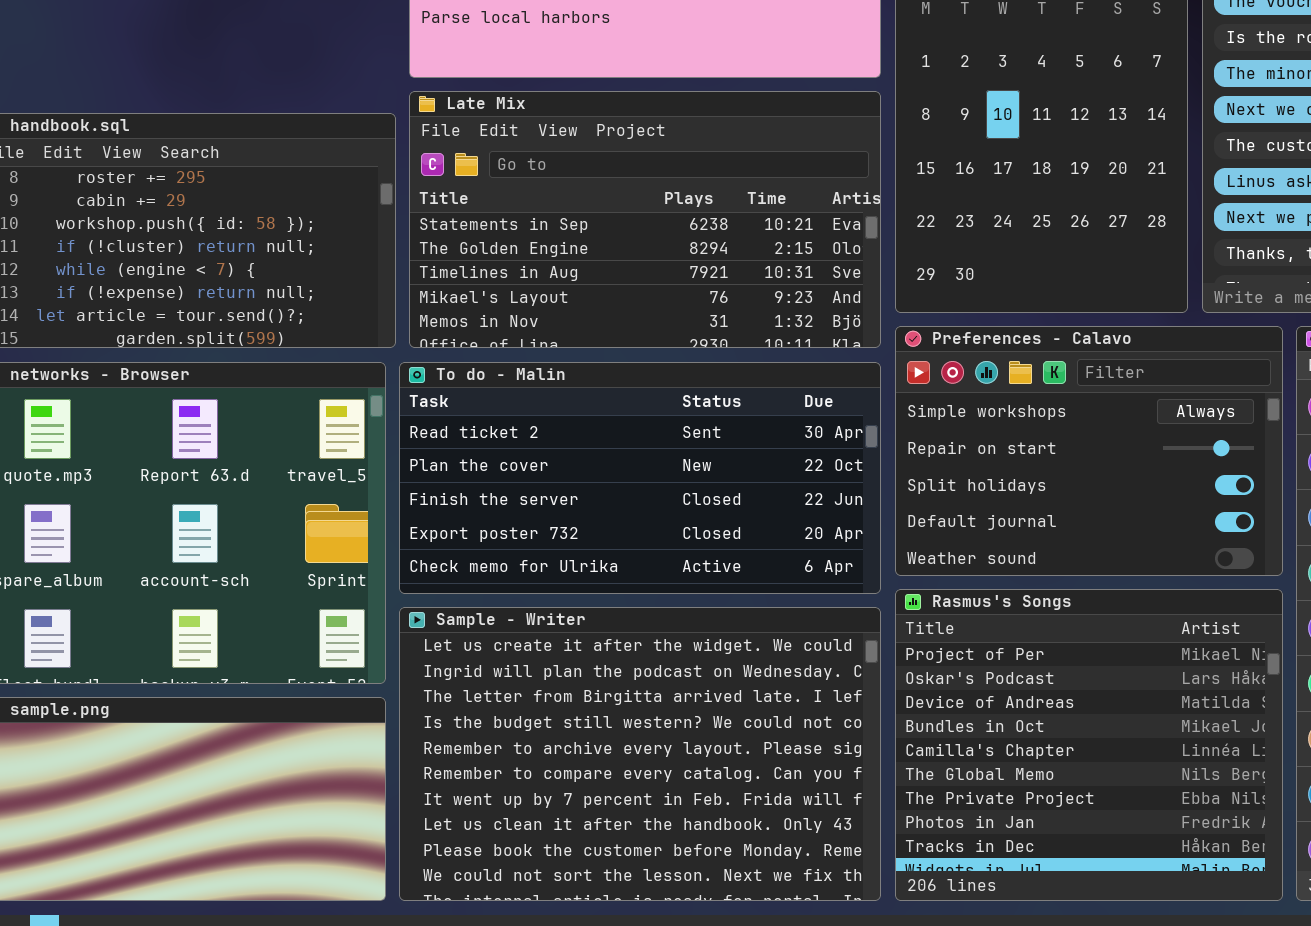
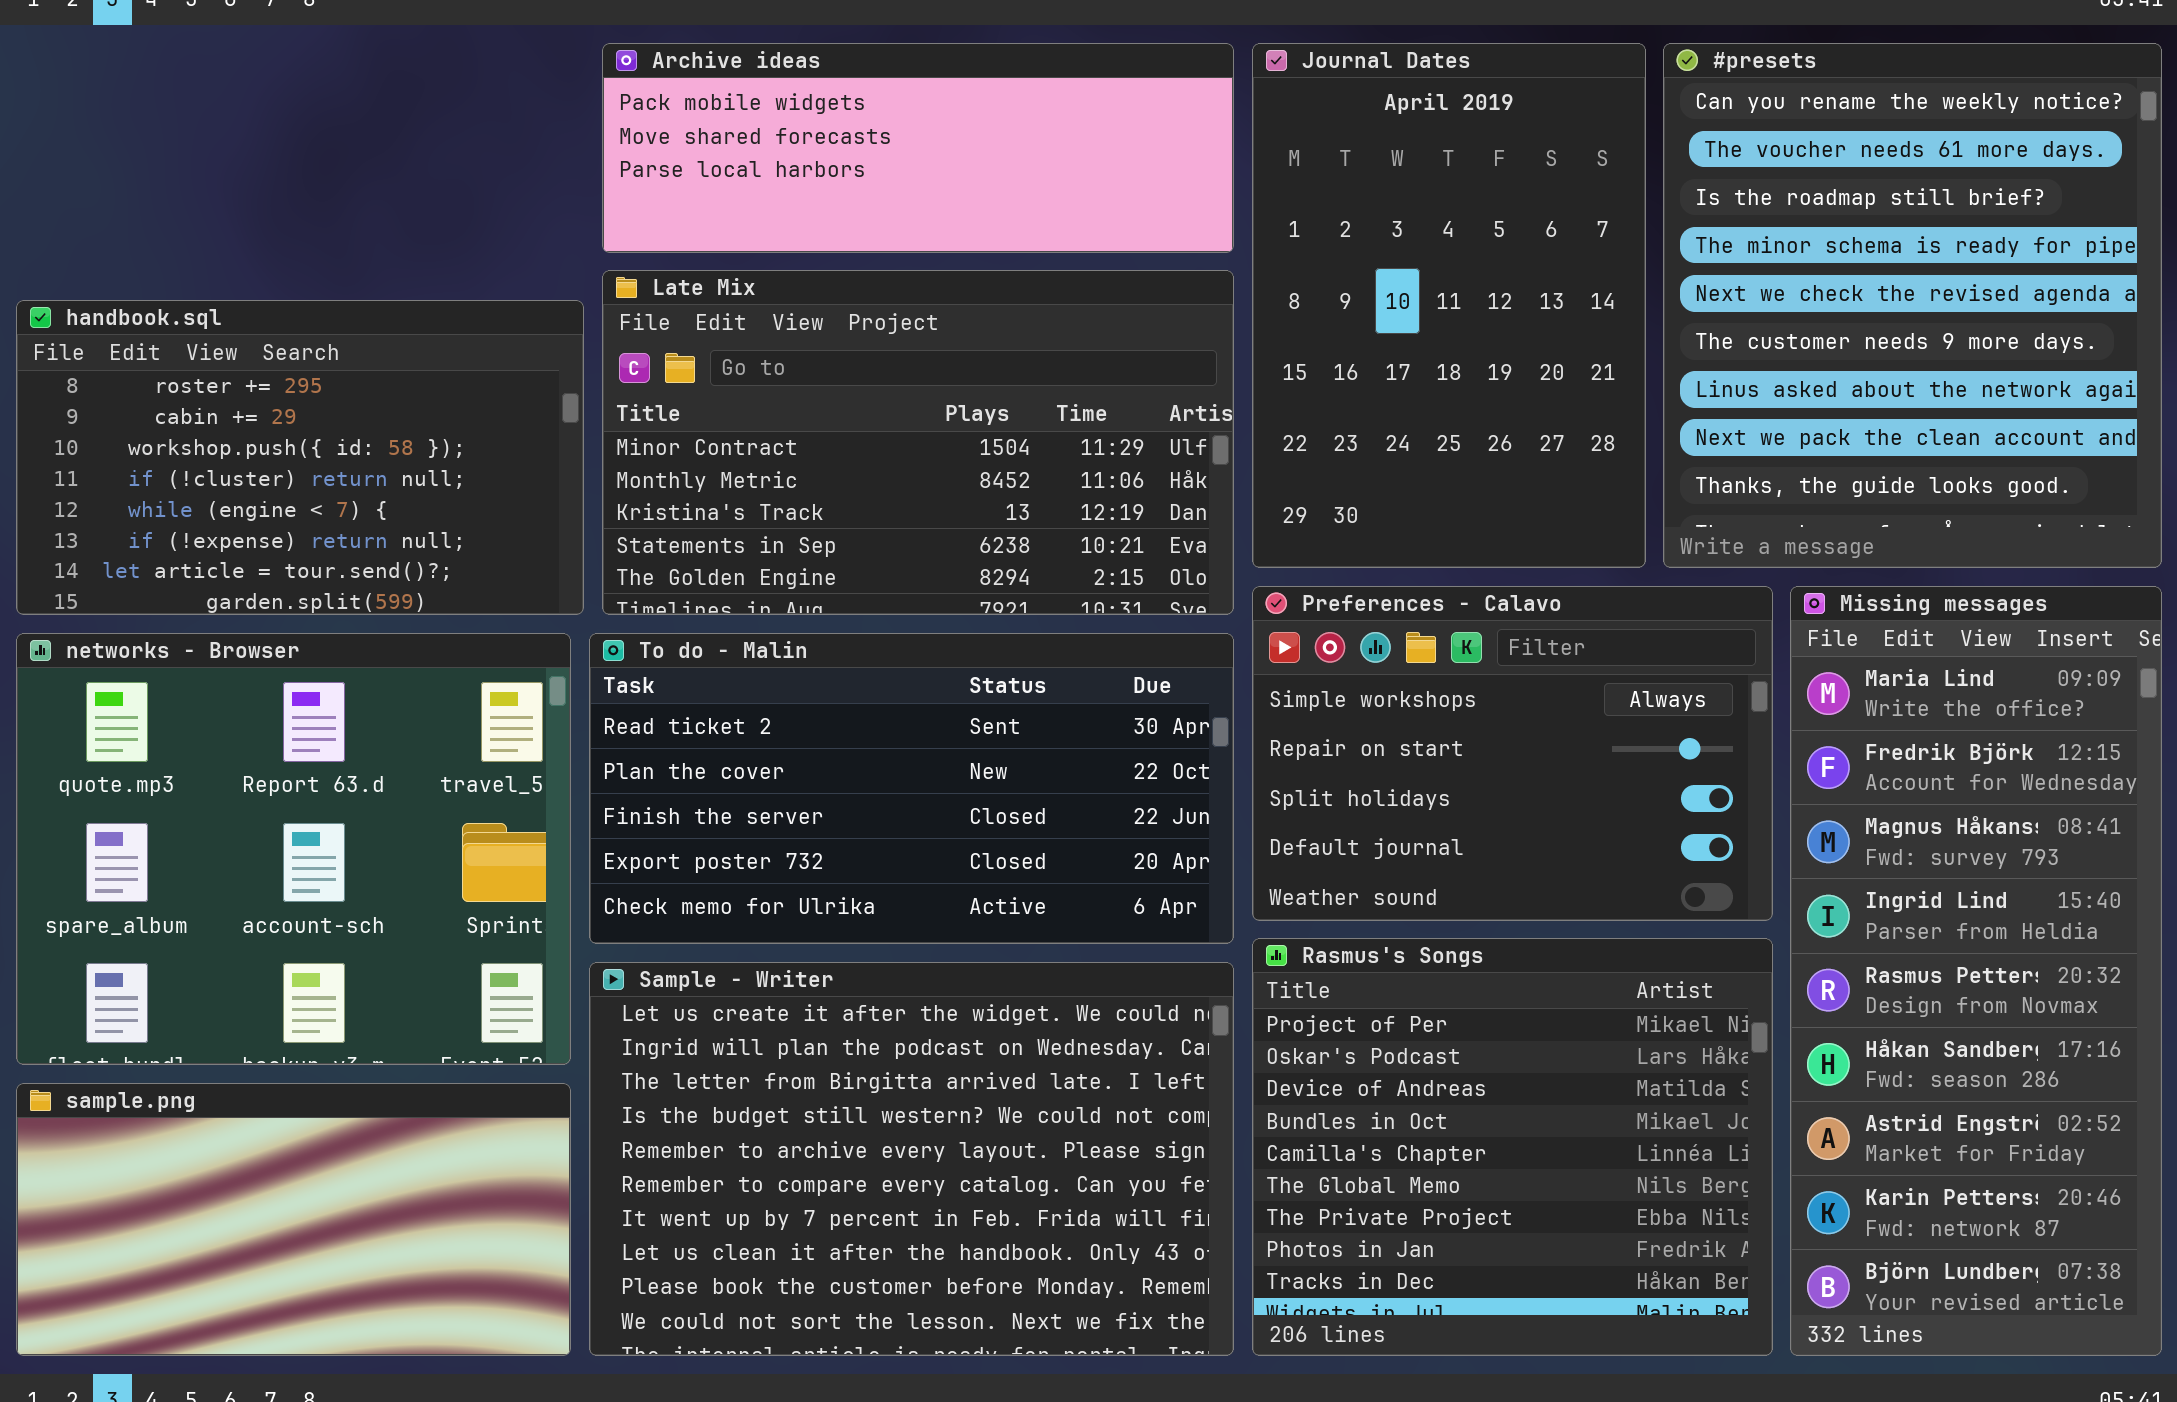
Late Mix: [409,91,881,348] -> [602,270,1234,615], scrolled up 3 rows

